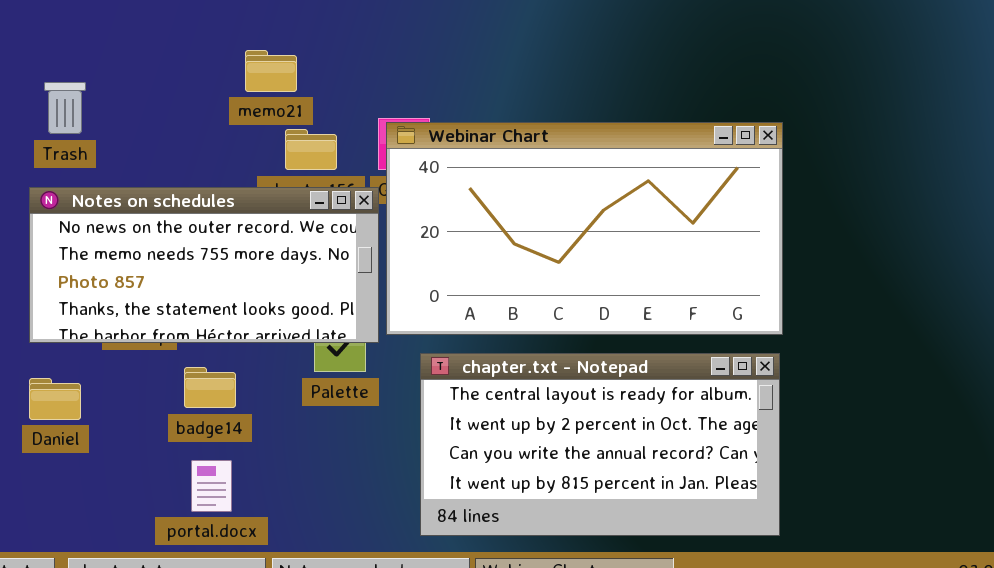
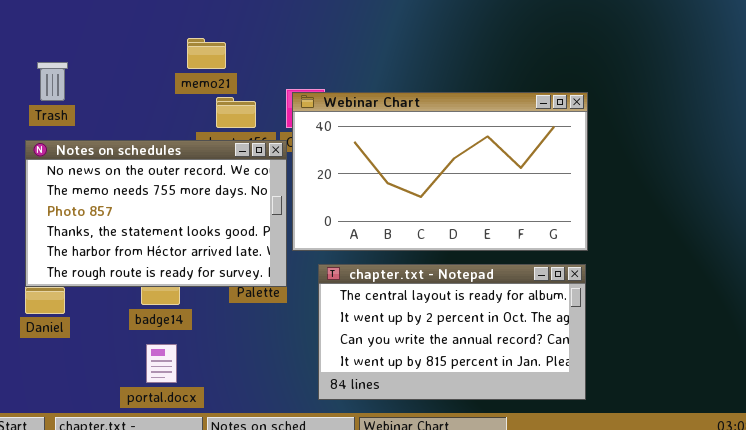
Notes on schedules: [29,187,379,343] -> [25,140,287,287], resized

